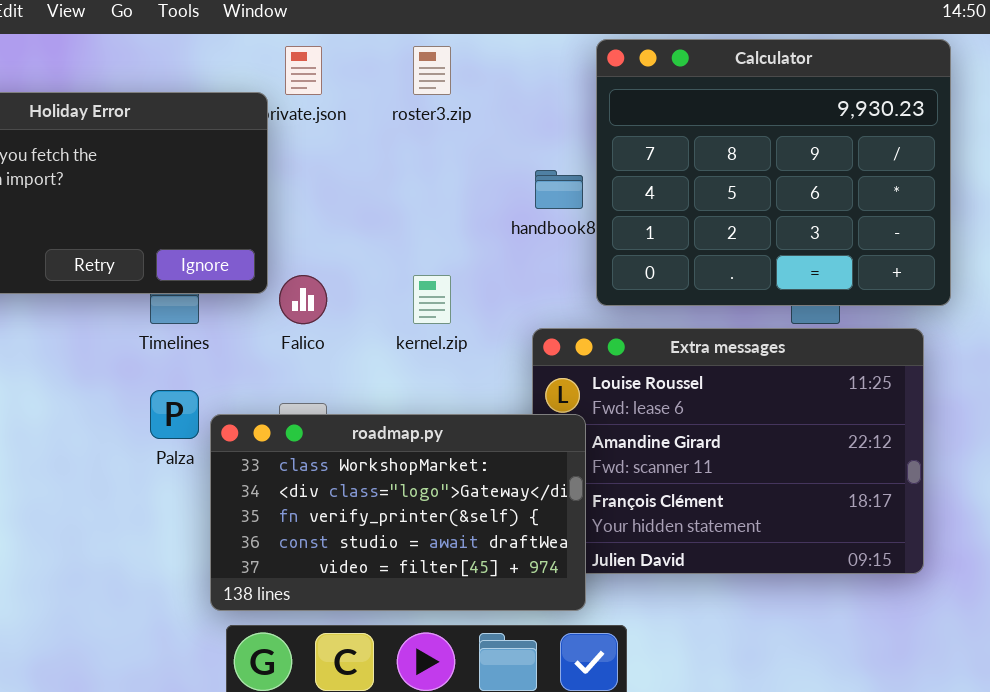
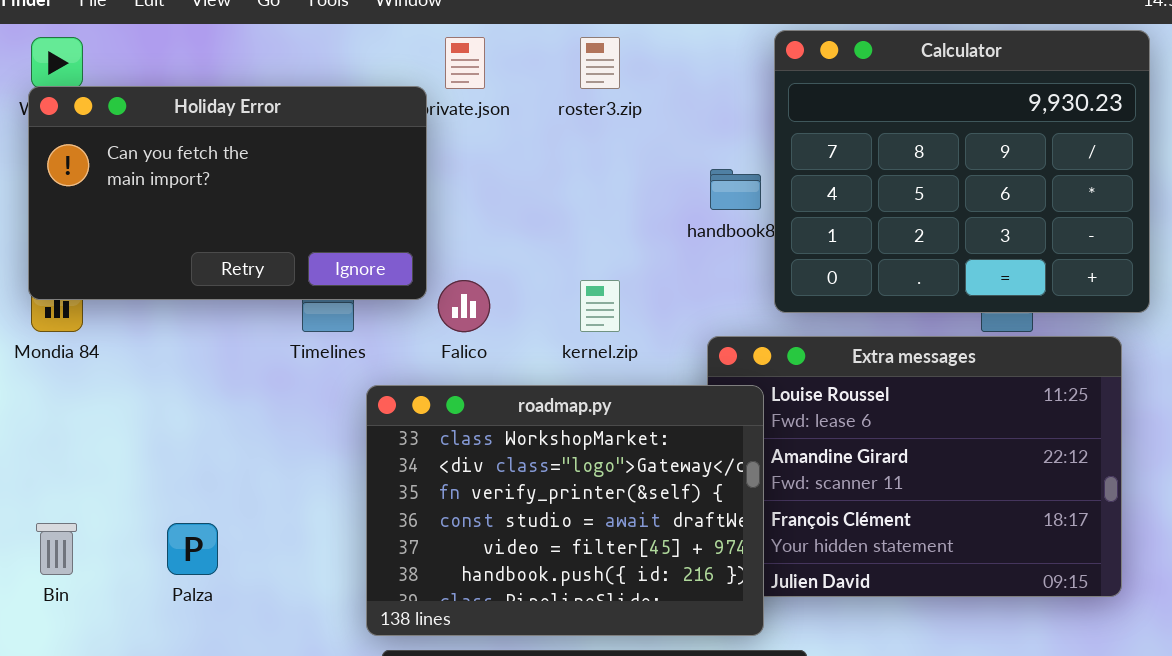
Palza: [150,390,199,439] -> [167,523,218,575], moved
roadmap.py: [210,414,586,611] -> [366,385,764,636], resized

